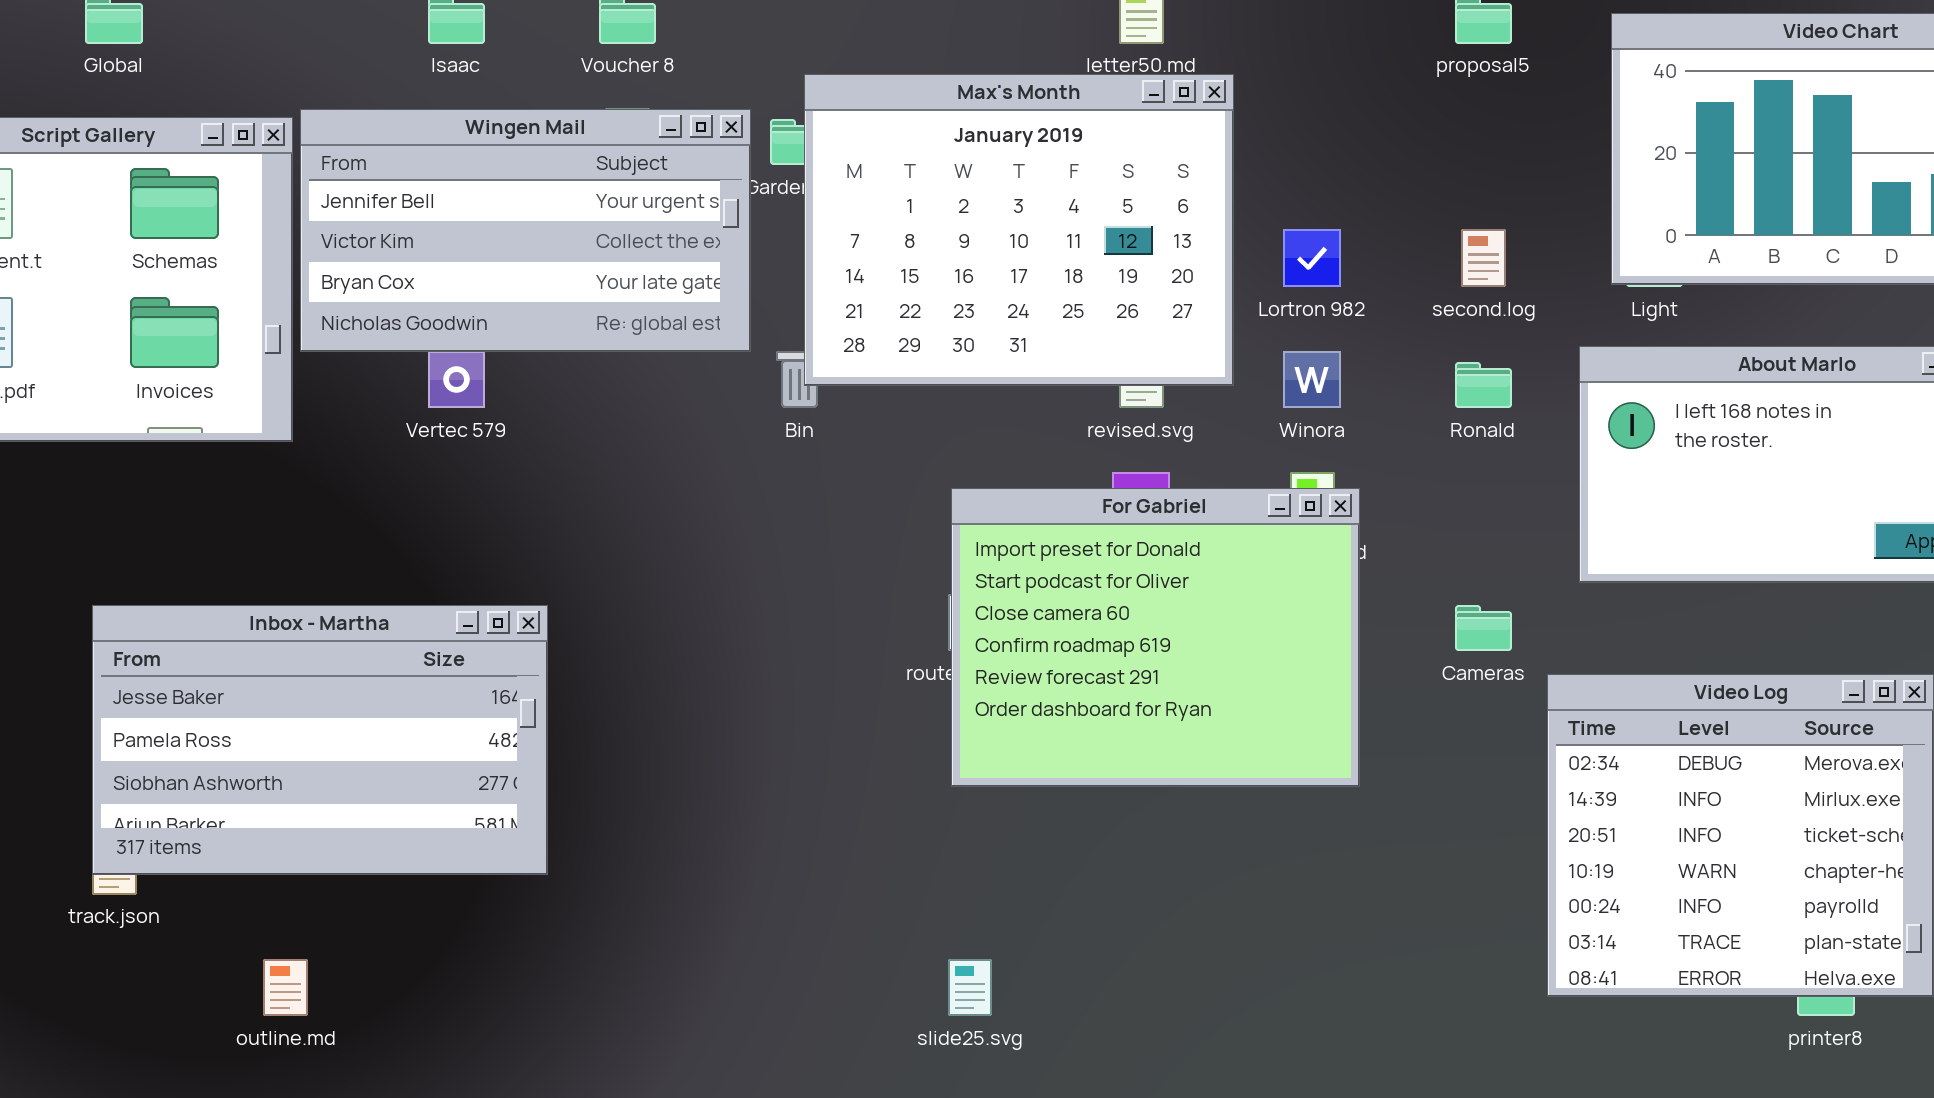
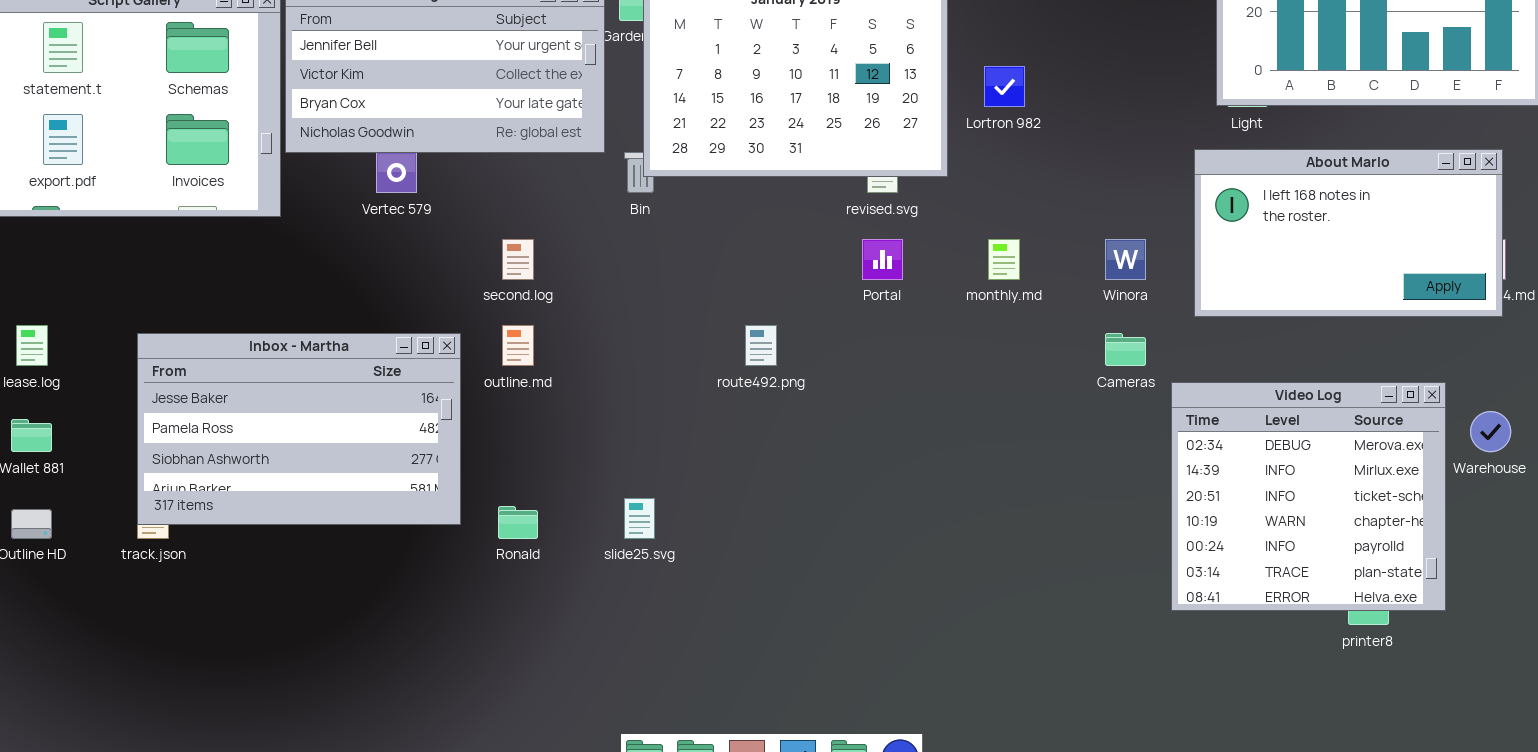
second.log: [1461,229,1506,287] -> [502,239,534,280], moved
Winora: [1283,351,1341,408] -> [1105,239,1146,280], moved
Ronald: [1455,362,1512,408] -> [498,506,538,539], moved
For Gabriel: [951,488,1360,787] -> none, closed
outline.md: [263,959,308,1016] -> [502,325,534,366], moved
slide25.svg: [948,959,992,1016] -> [624,498,655,539], moved

